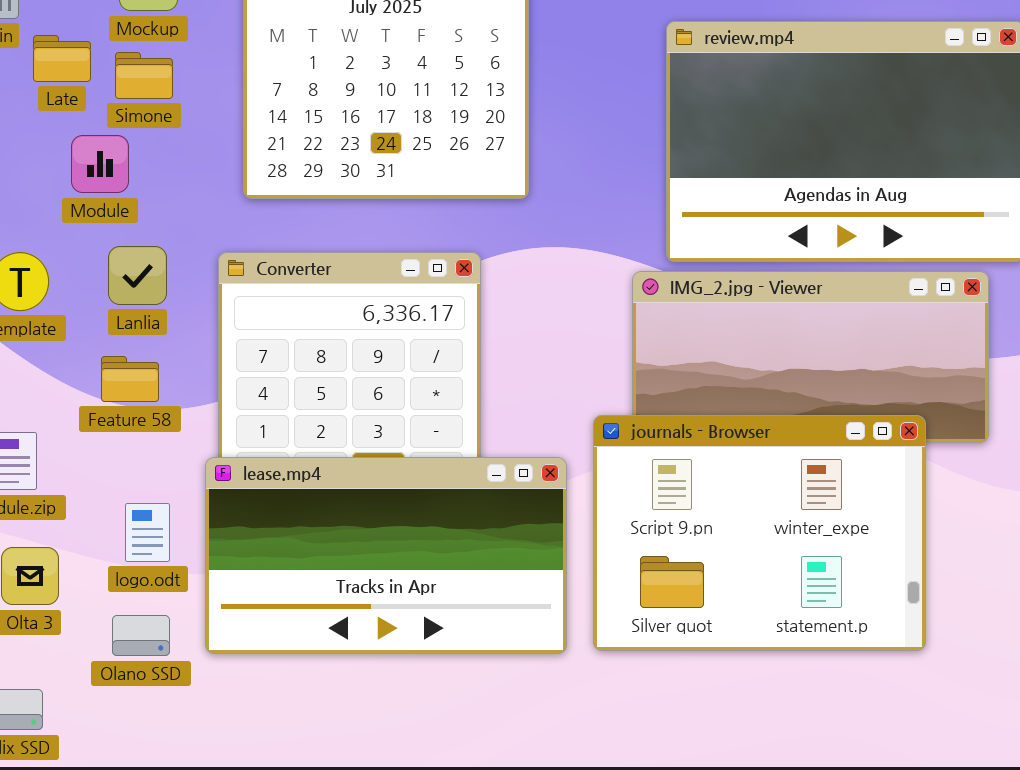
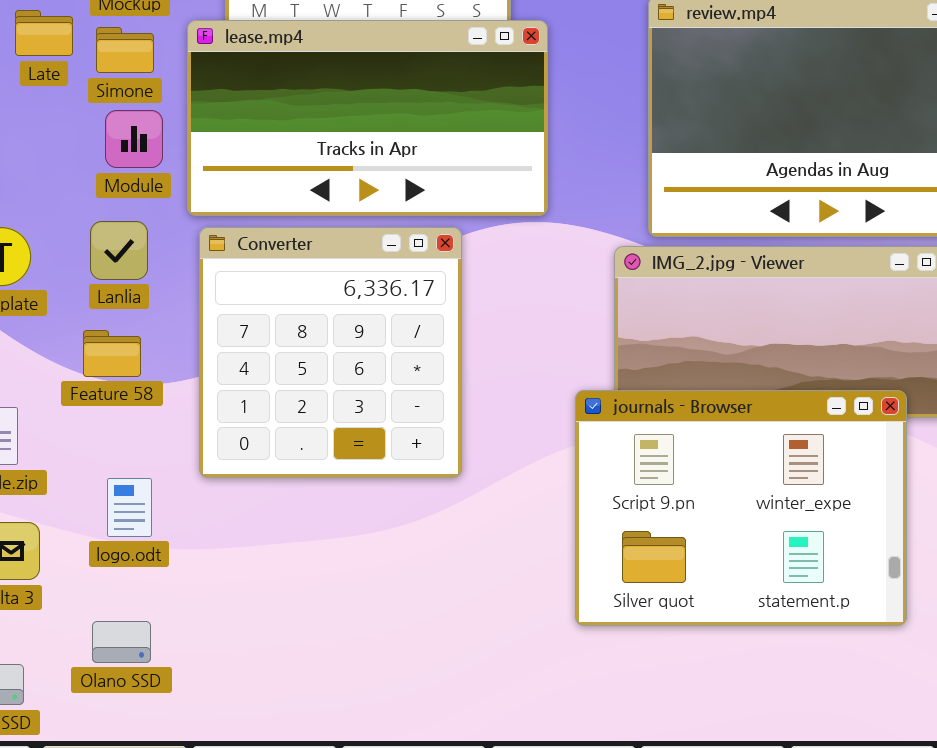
Module: [71,135,129,193] -> [105,110,163,168], moved
lease.mp4: [205,457,567,654] -> [187,20,548,216], moved
Olano SSD: [112,615,170,656] -> [92,621,151,663], moved

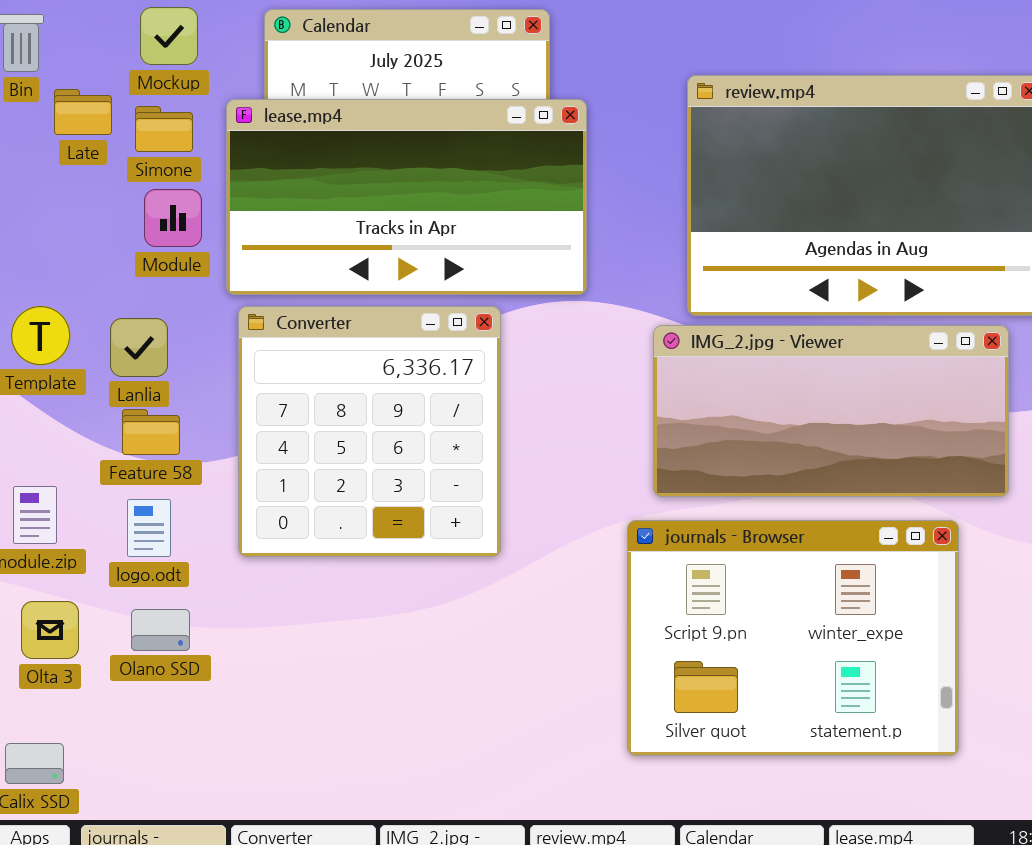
Lanlia: [90,221,148,280] -> [110,318,168,377], moved
journals - Browser: [575,390,907,626] -> [627,520,959,756], moved
logo.odt: [107,478,152,537] -> [127,499,171,557], moved
Olano SSD: [92,621,151,663] -> [131,609,190,651], moved

